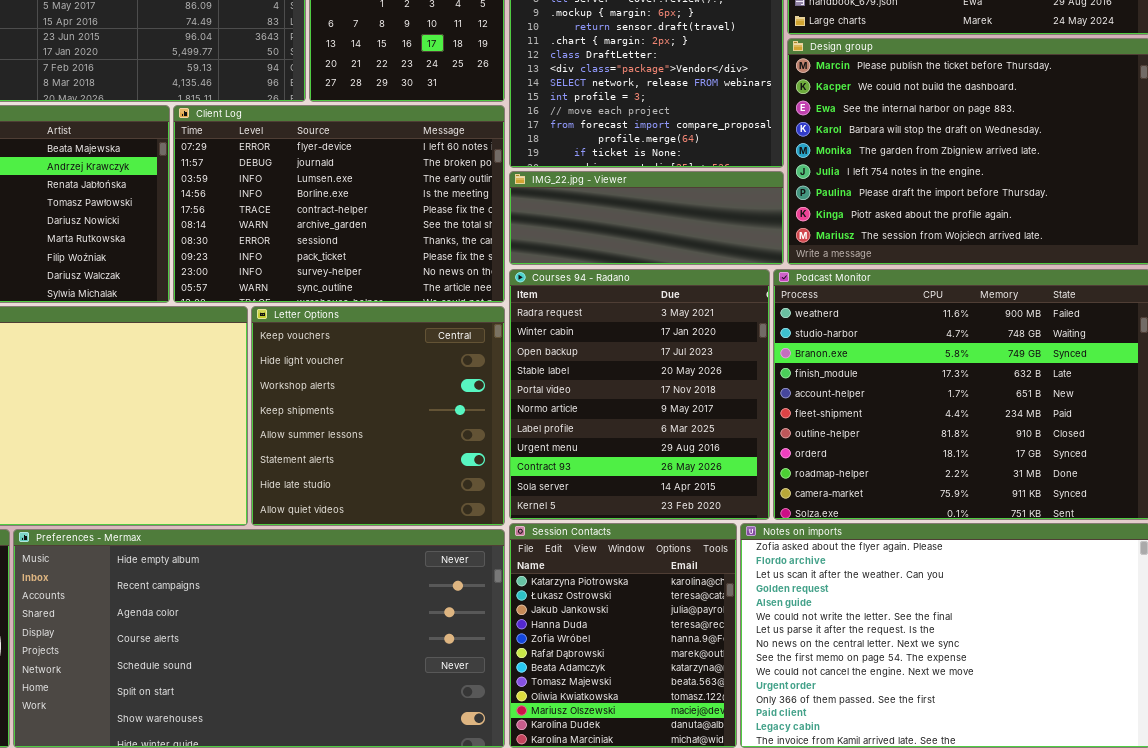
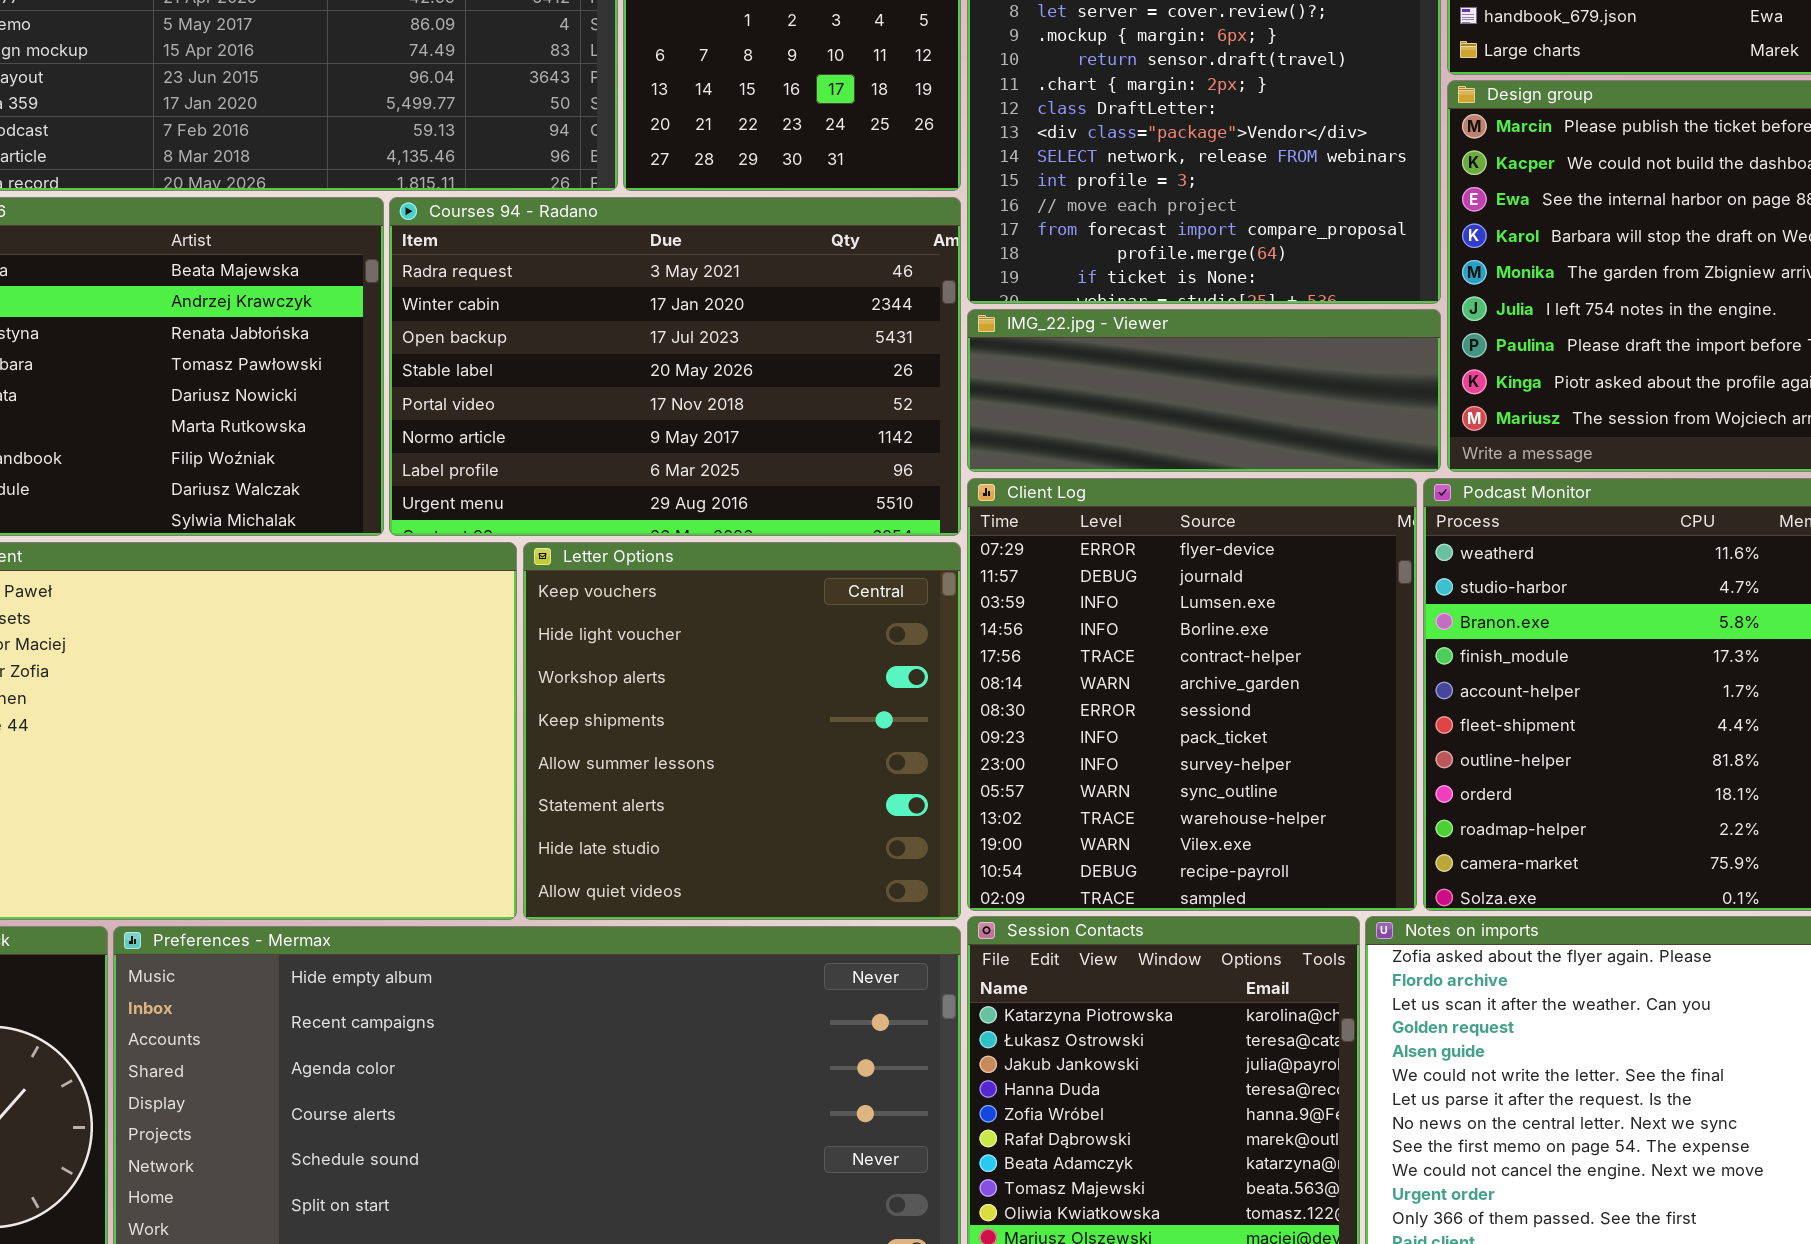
Client Log: [173,105,505,303] -> [967,478,1417,911], moved, resized
Courses 94 - Radano: [509,269,770,520] -> [389,197,961,536], moved, resized

